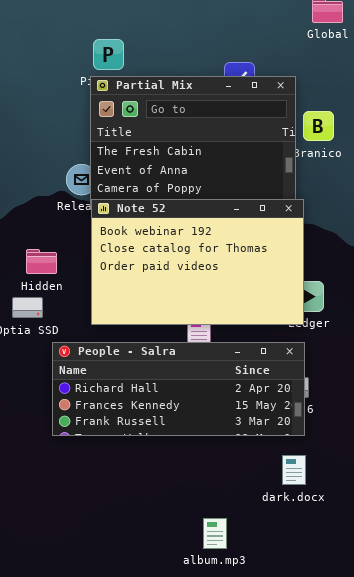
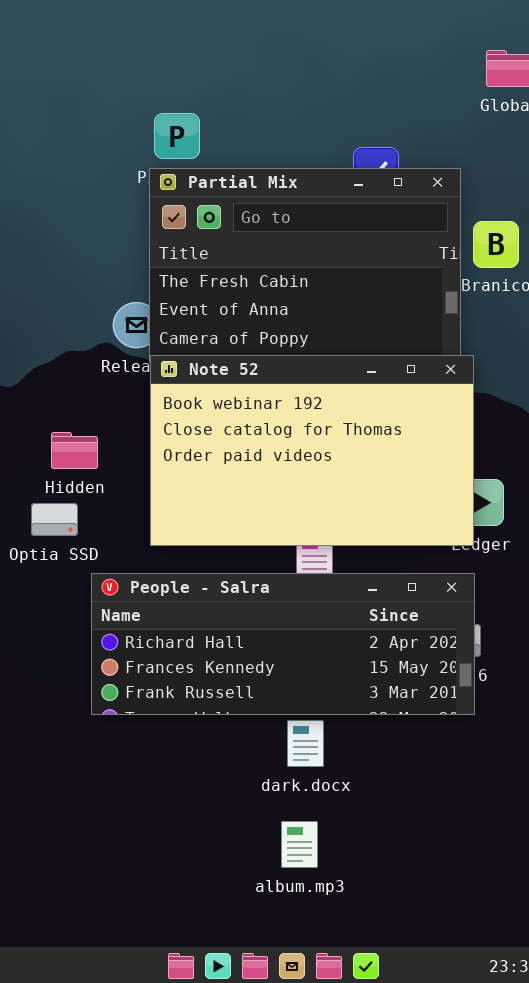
dark.docx: [282,455,306,485] -> [287,720,324,767], moved
album.mp3: [203,518,227,549] -> [281,821,318,868], moved

